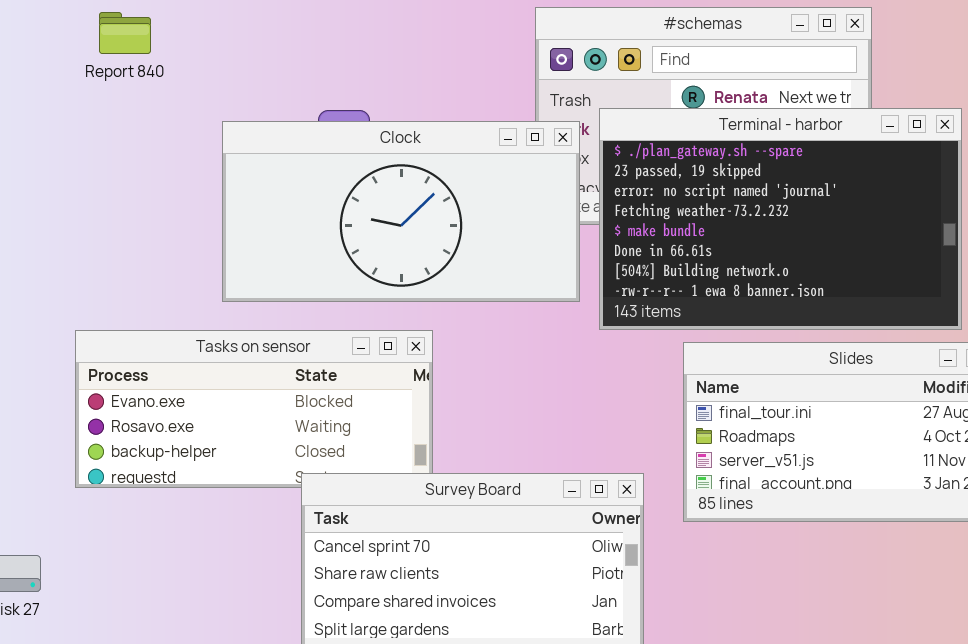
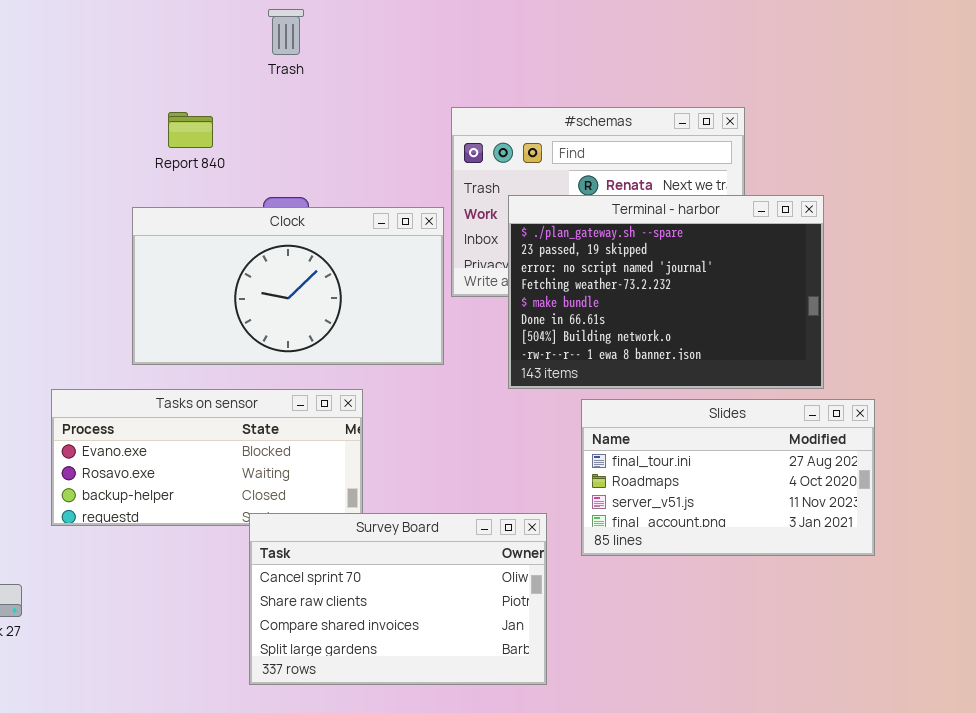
Report 840: [99,12,151,54] -> [168,112,213,148], moved
Clock: [222,121,580,302] -> [132,207,444,365], moved

